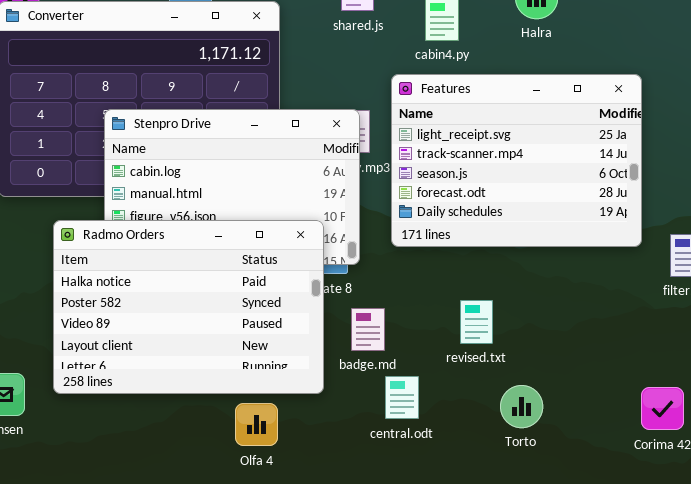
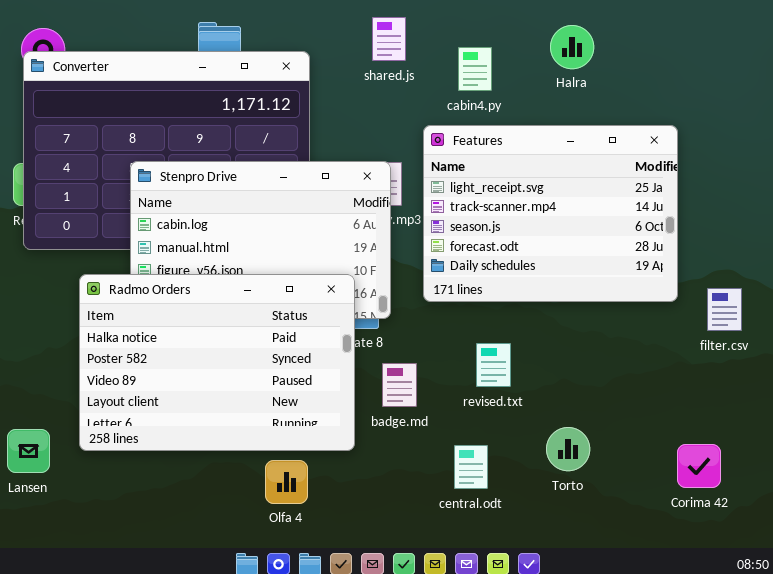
revised.txt: [460,300,493,344] -> [476,343,511,387], moved
central.odt: [385,376,419,419] -> [454,445,488,489], moved
Torto: [500,385,543,428] -> [546,427,590,471], moved

